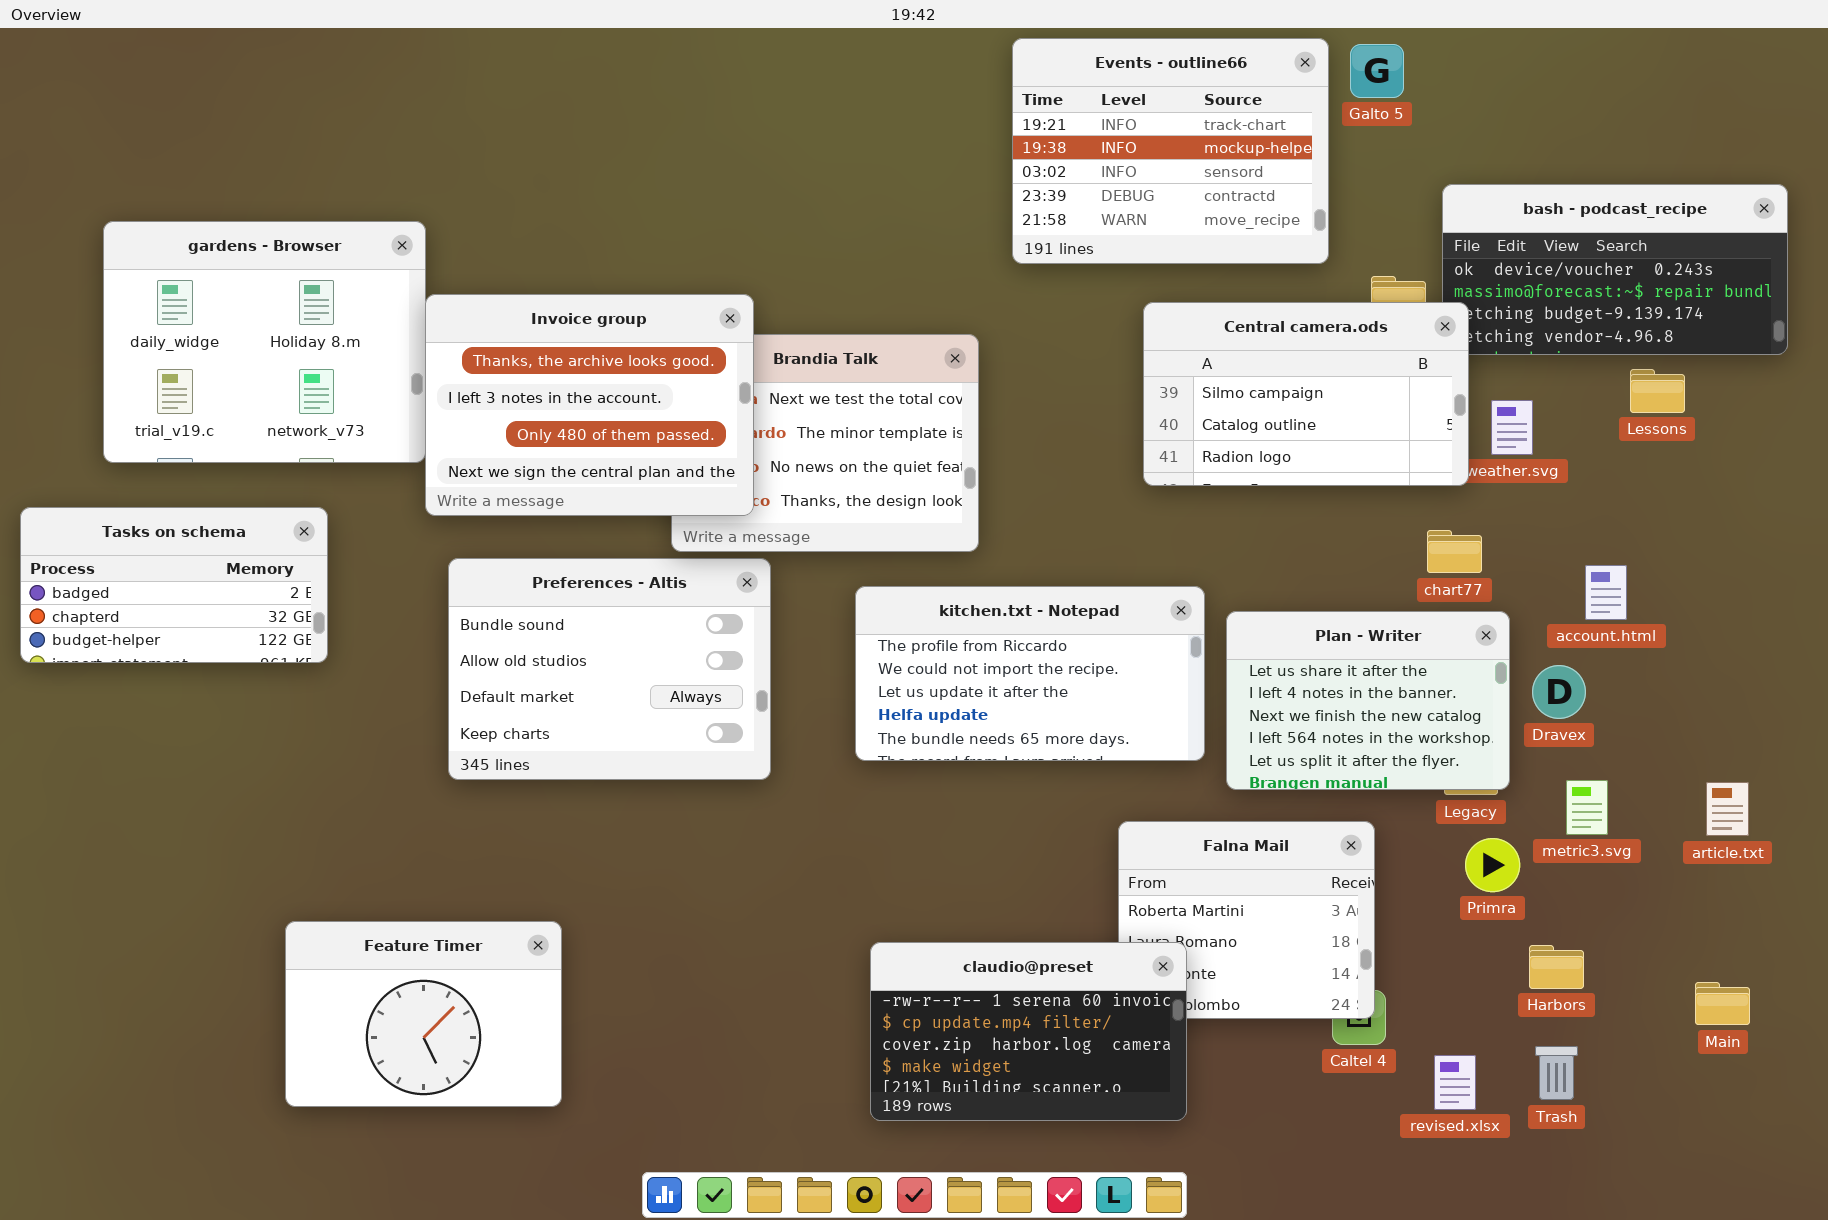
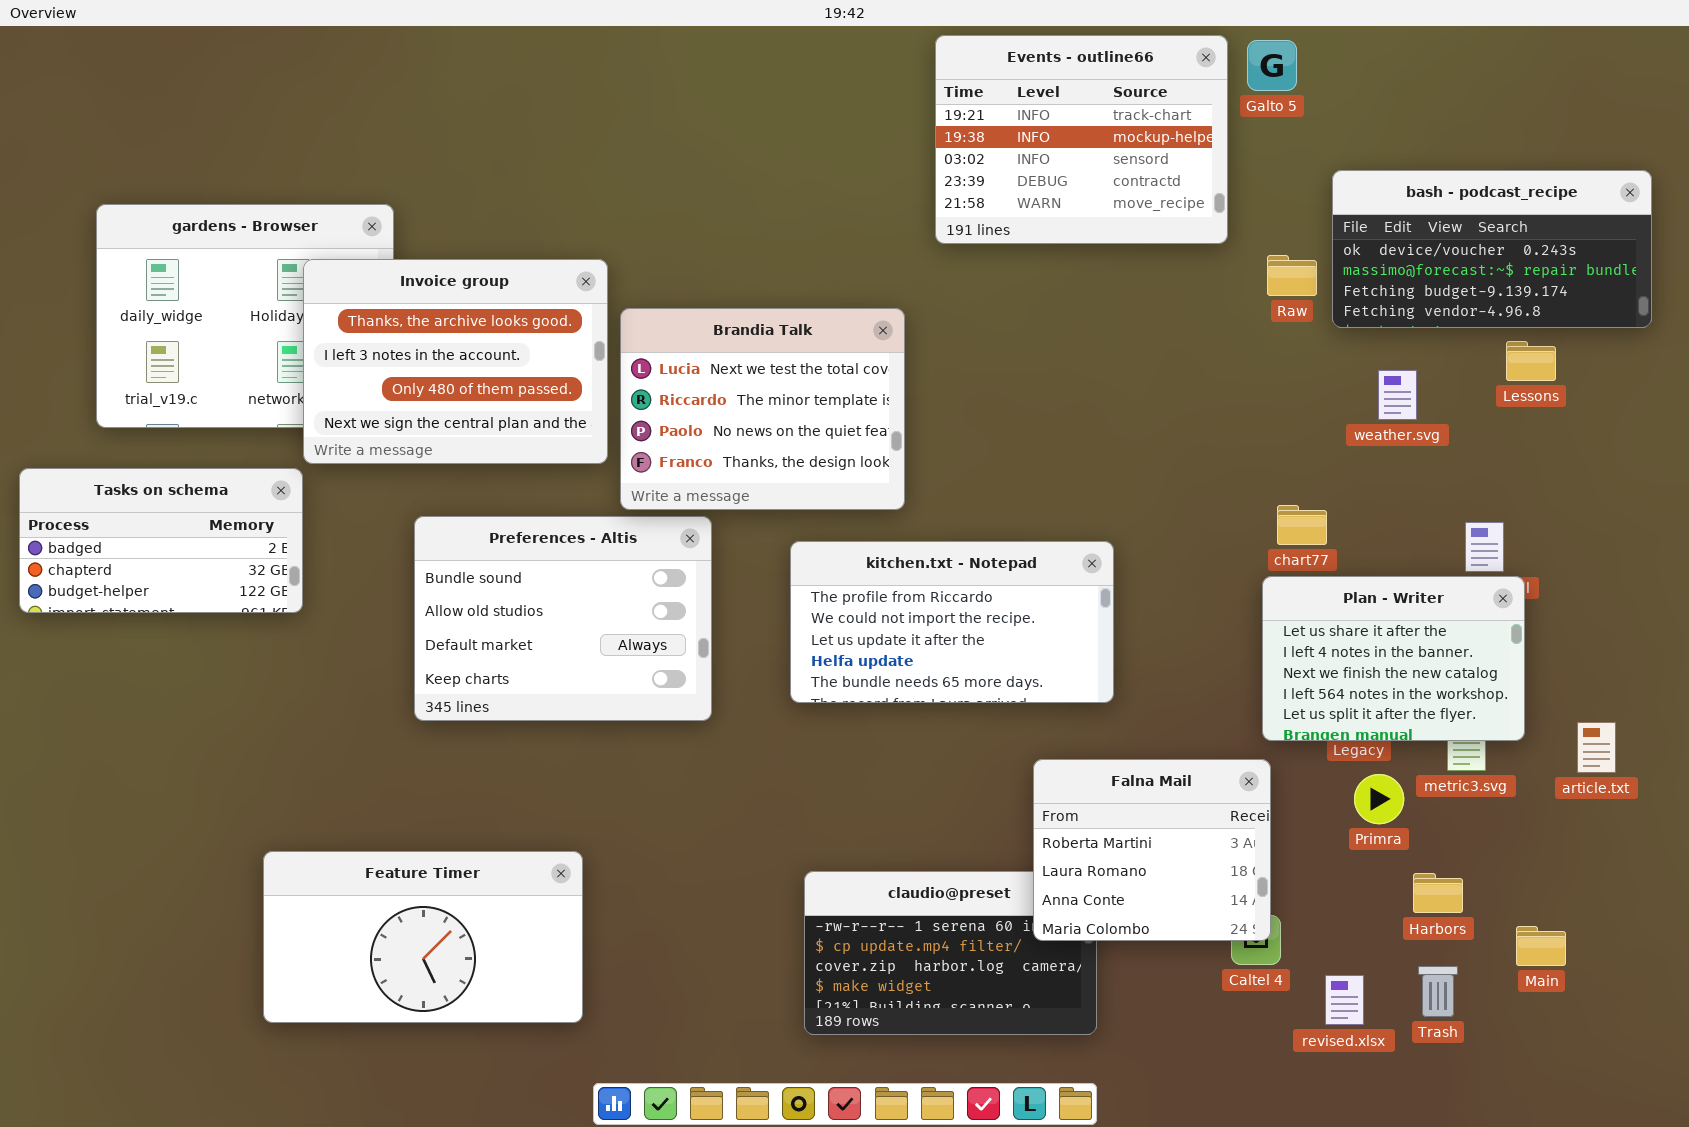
Invoice group: [425,294,754,516] -> [303,259,608,464], moved
Central camera.ods: [1143,302,1469,486] -> none, closed
chart77: [1427,530,1482,573] -> [1277,505,1327,545], moved
Plan - Writer: [1226,611,1510,790] -> [1262,576,1525,741], moved
Falna Mail: [1118,821,1375,1019] -> [1033,759,1271,941], raised
Feature Timer: [285,921,562,1107] -> [263,851,583,1023], resized
Main: [1695,982,1750,1025] -> [1516,926,1566,966], moved

